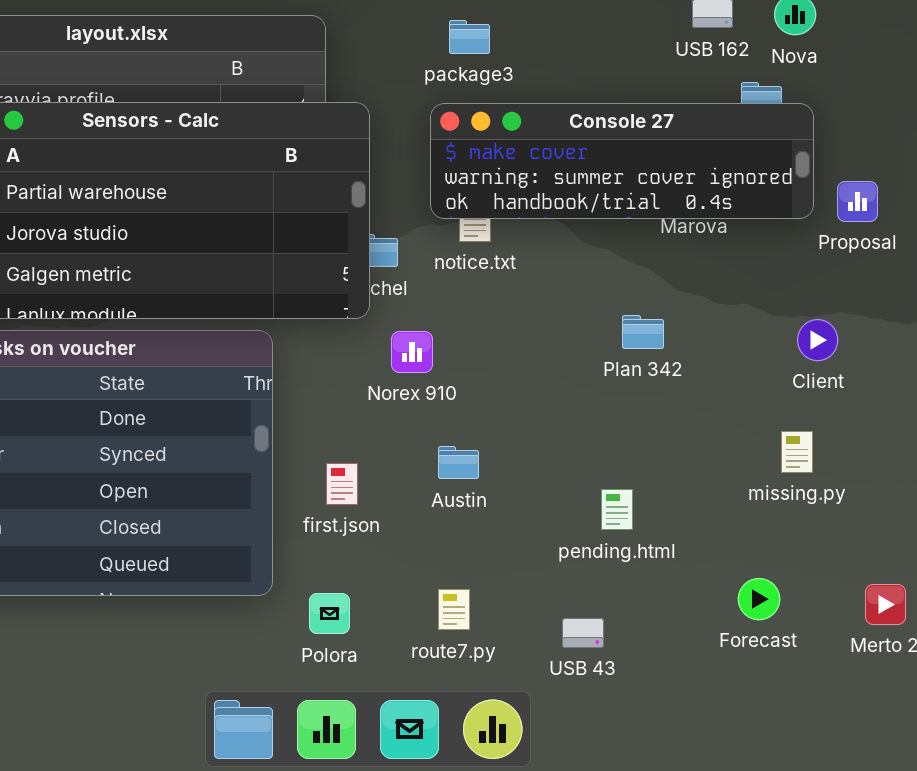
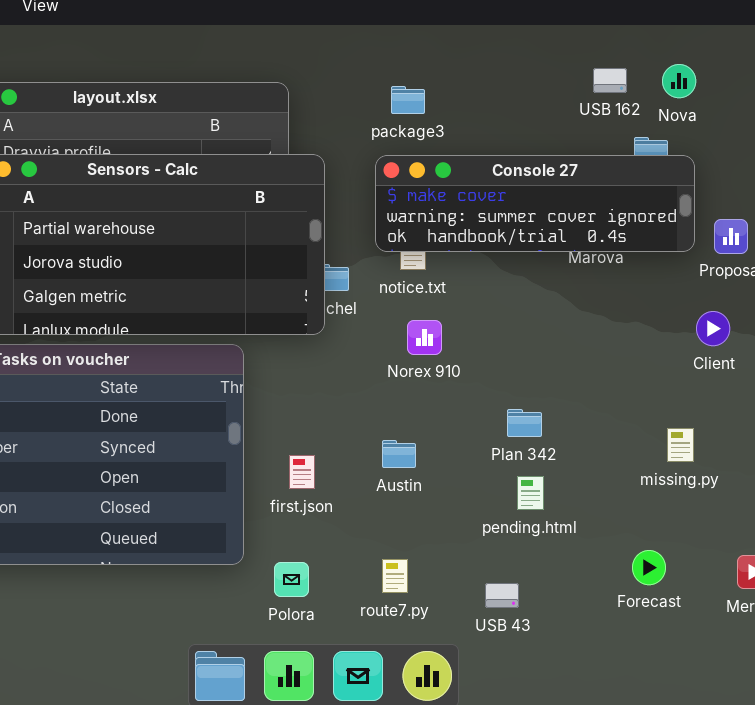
Plan 342: [622,315,664,349] -> [507,409,542,437], moved
Client: [797,319,838,361] -> [696,311,730,346], moved
Norex 910: [391,331,433,373] -> [407,320,442,355], moved

